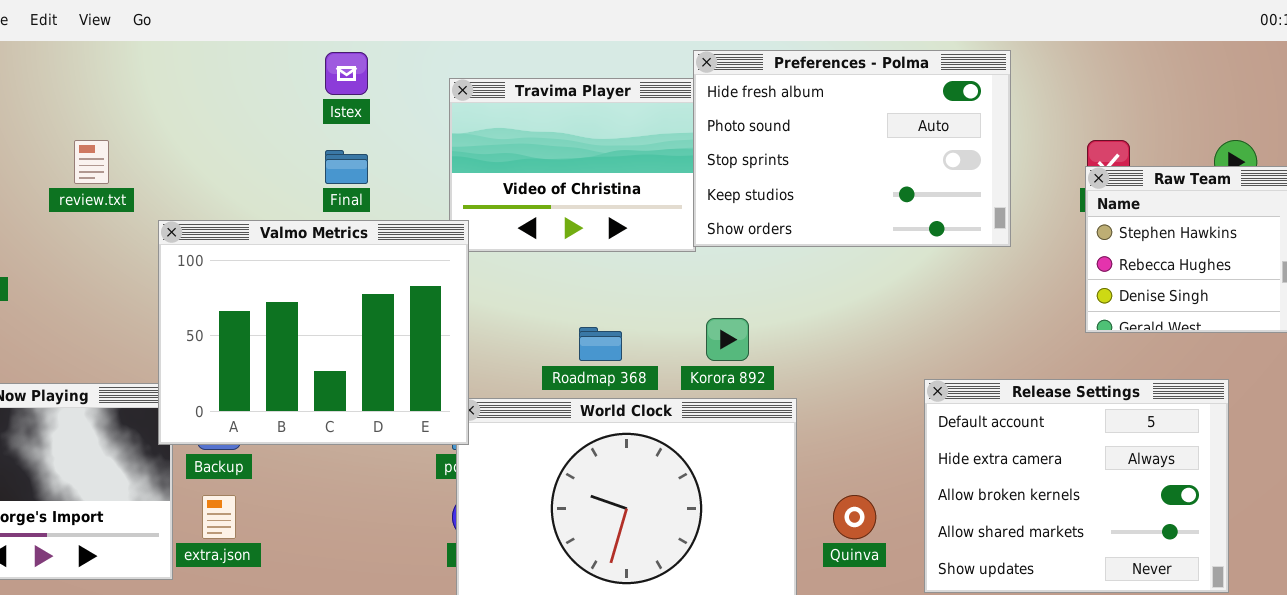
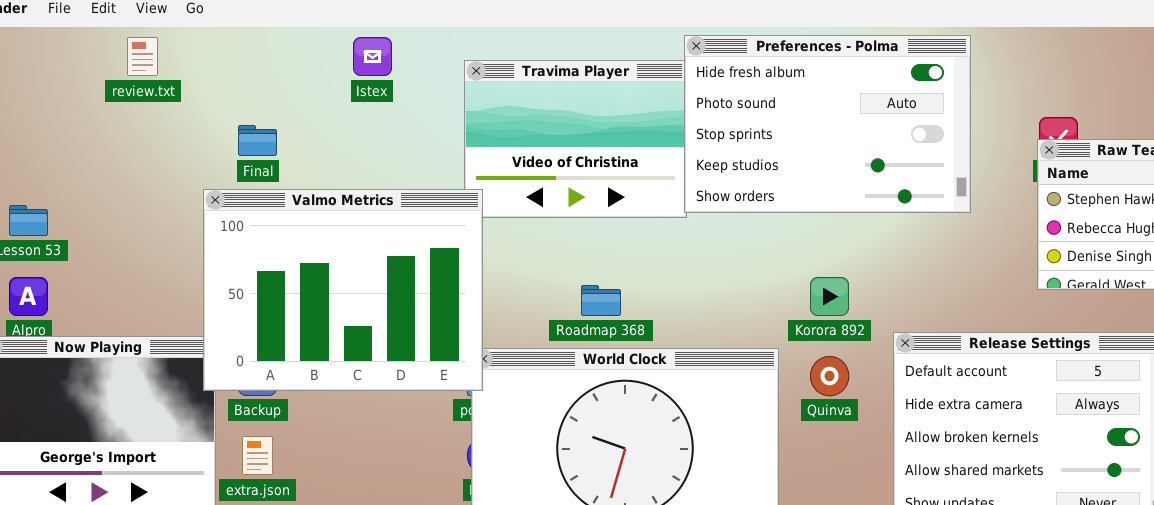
review.txt: [74,140,109,184] -> [127,37,158,76], moved
Final: [325,150,368,184] -> [238,125,277,156], moved
Korora 892: [706,318,749,361] -> [810,277,849,316], moved
Quinva: [833,495,876,539] -> [810,356,849,396], moved

